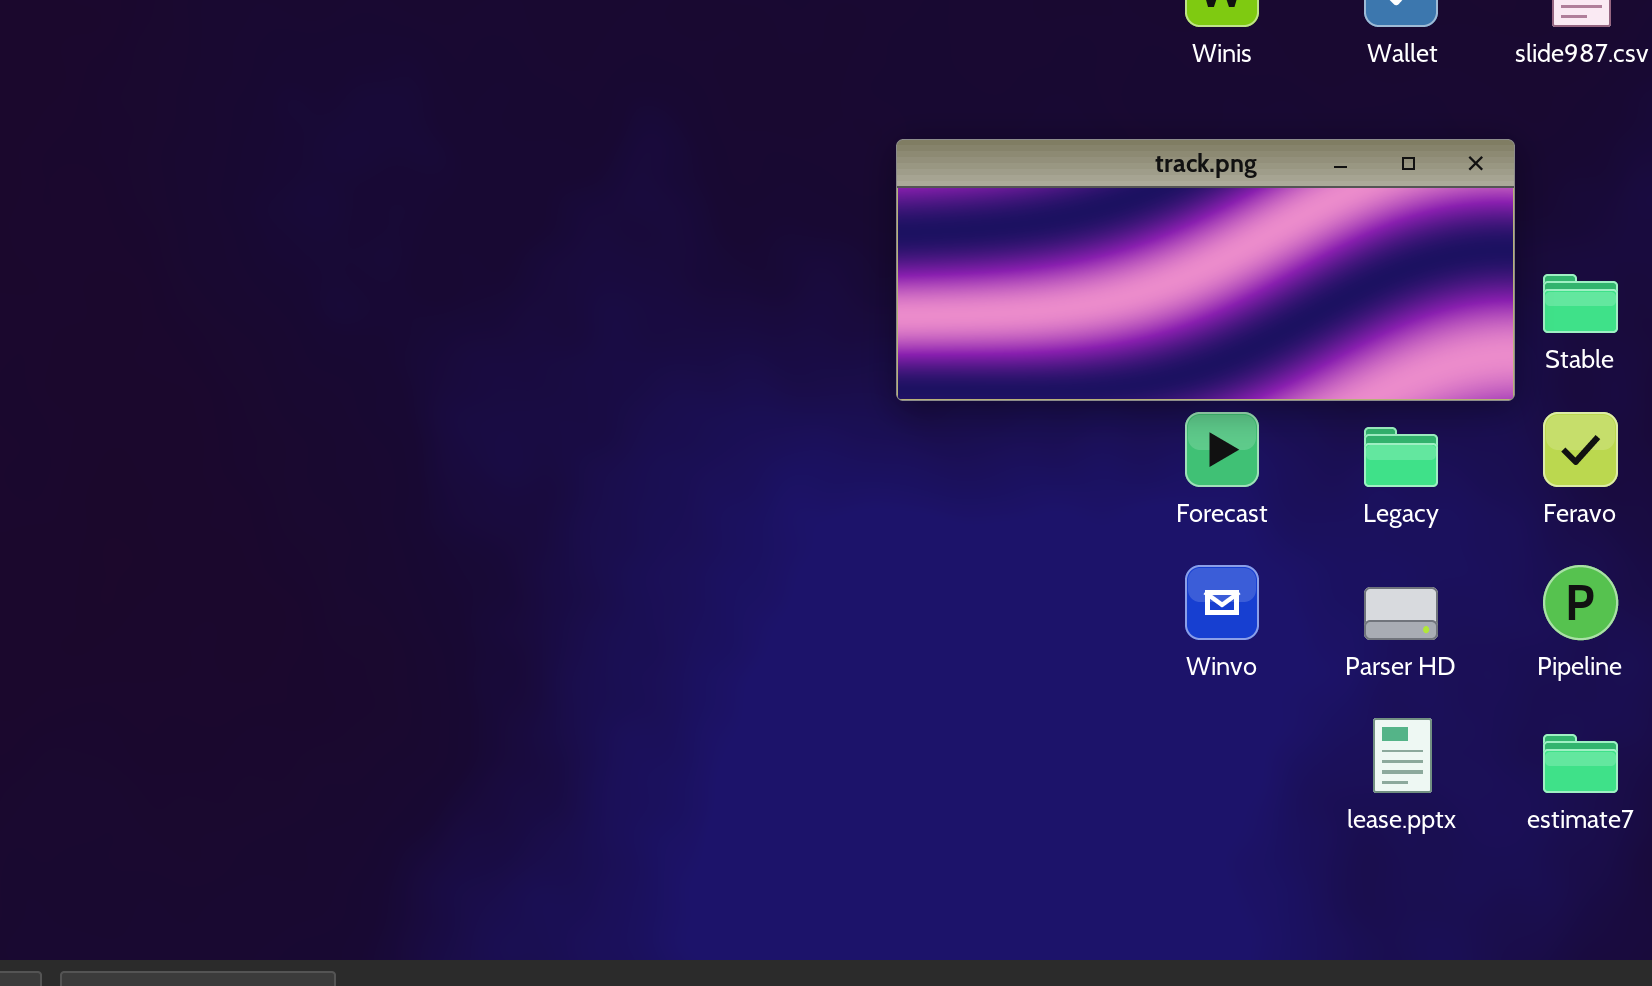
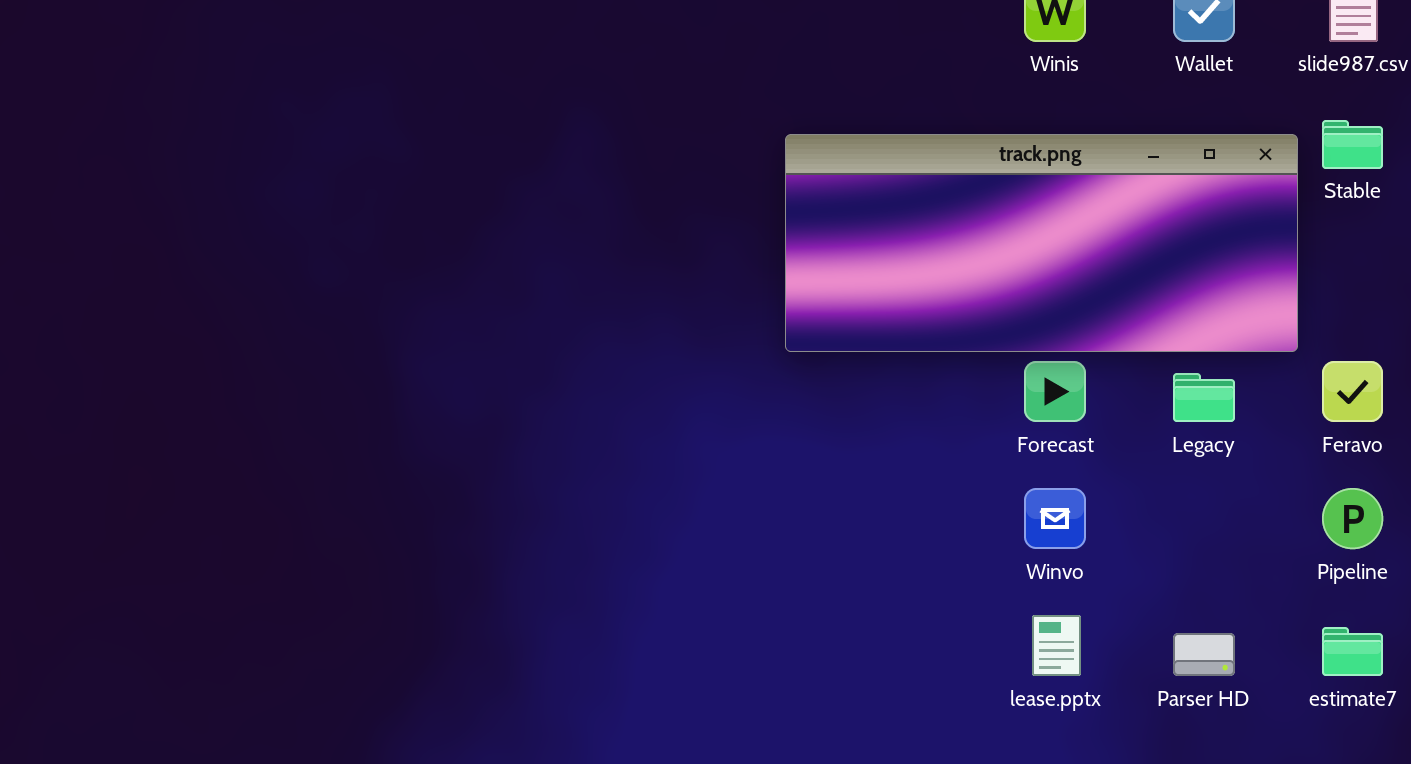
Stable: [1543,274,1618,333] -> [1322,120,1383,169], moved
Parser HD: [1364,587,1438,640] -> [1173,633,1235,676], moved
lease.pptx: [1373,718,1432,793] -> [1032,615,1081,676], moved

